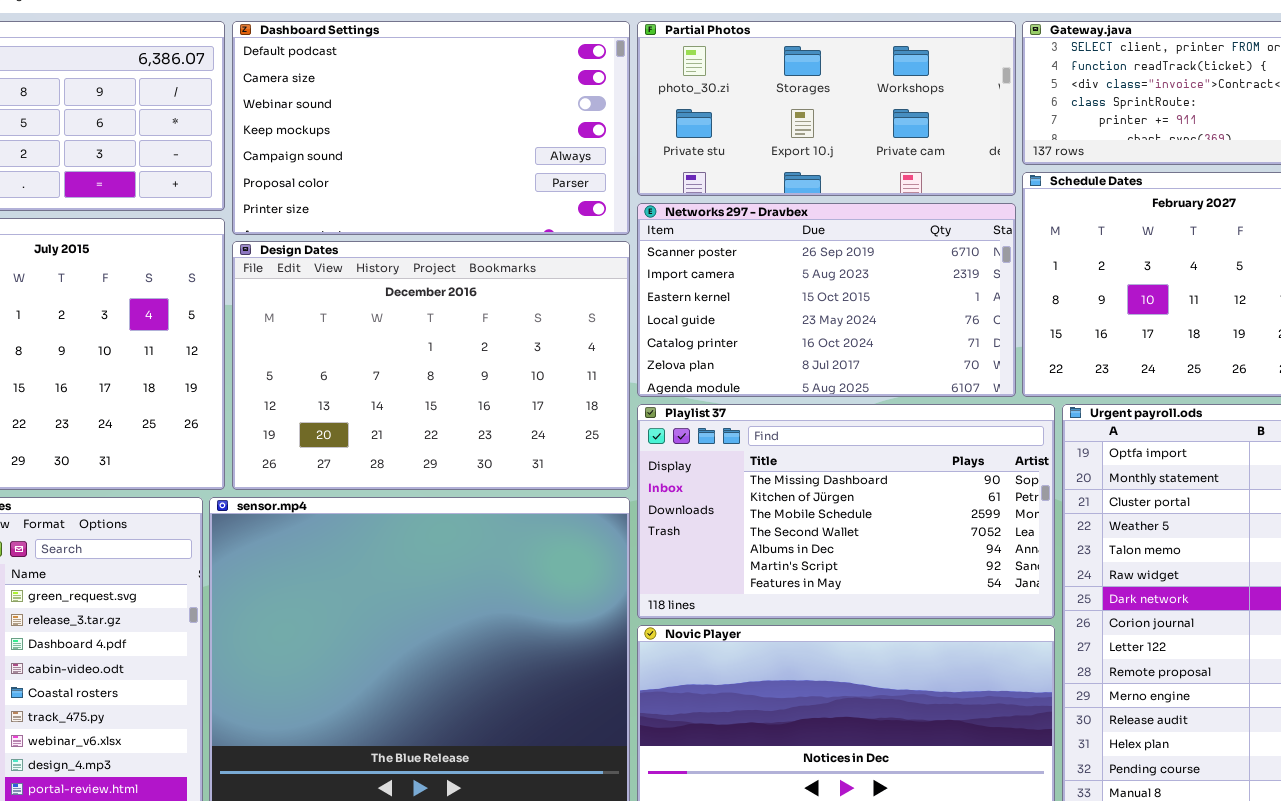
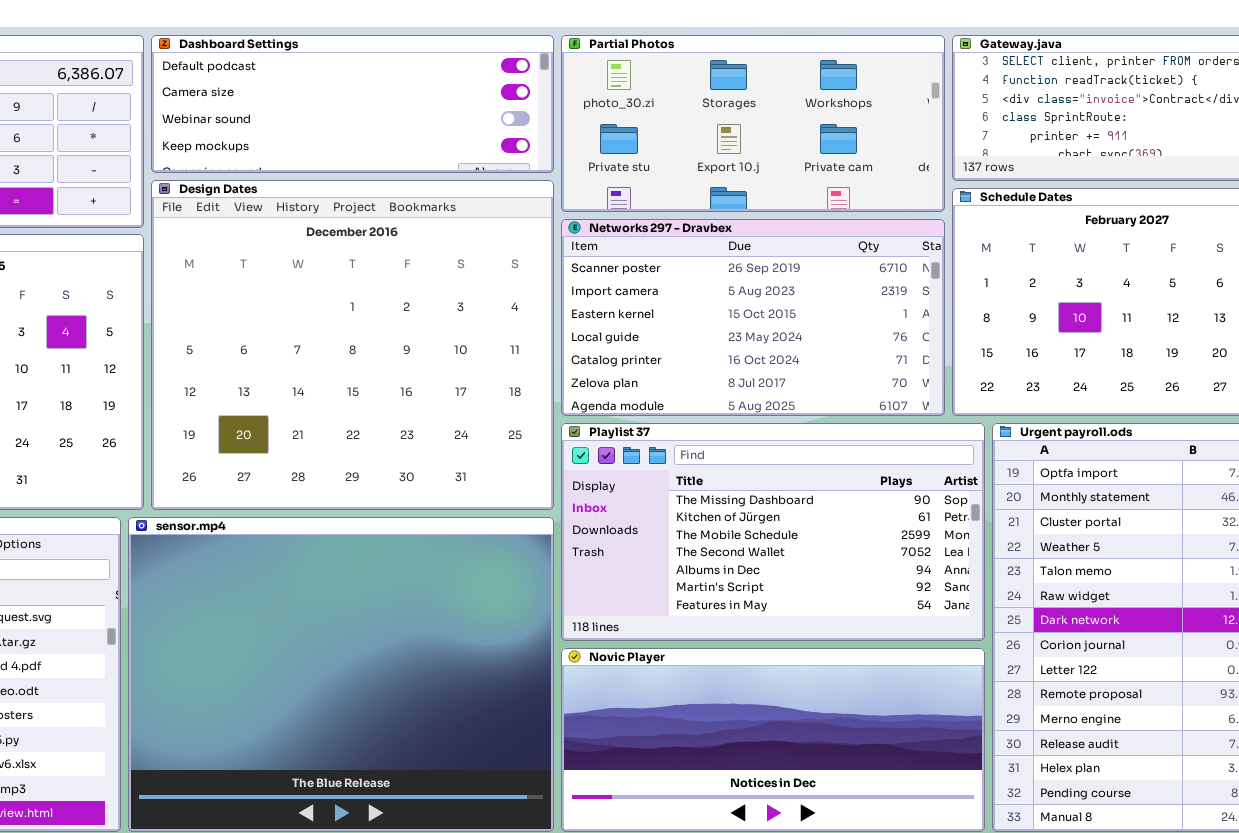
Dashboard Settings: [232,21,630,235] -> [151,35,554,173], resized
Design Dates: [232,241,630,490] -> [151,180,554,510], resized

